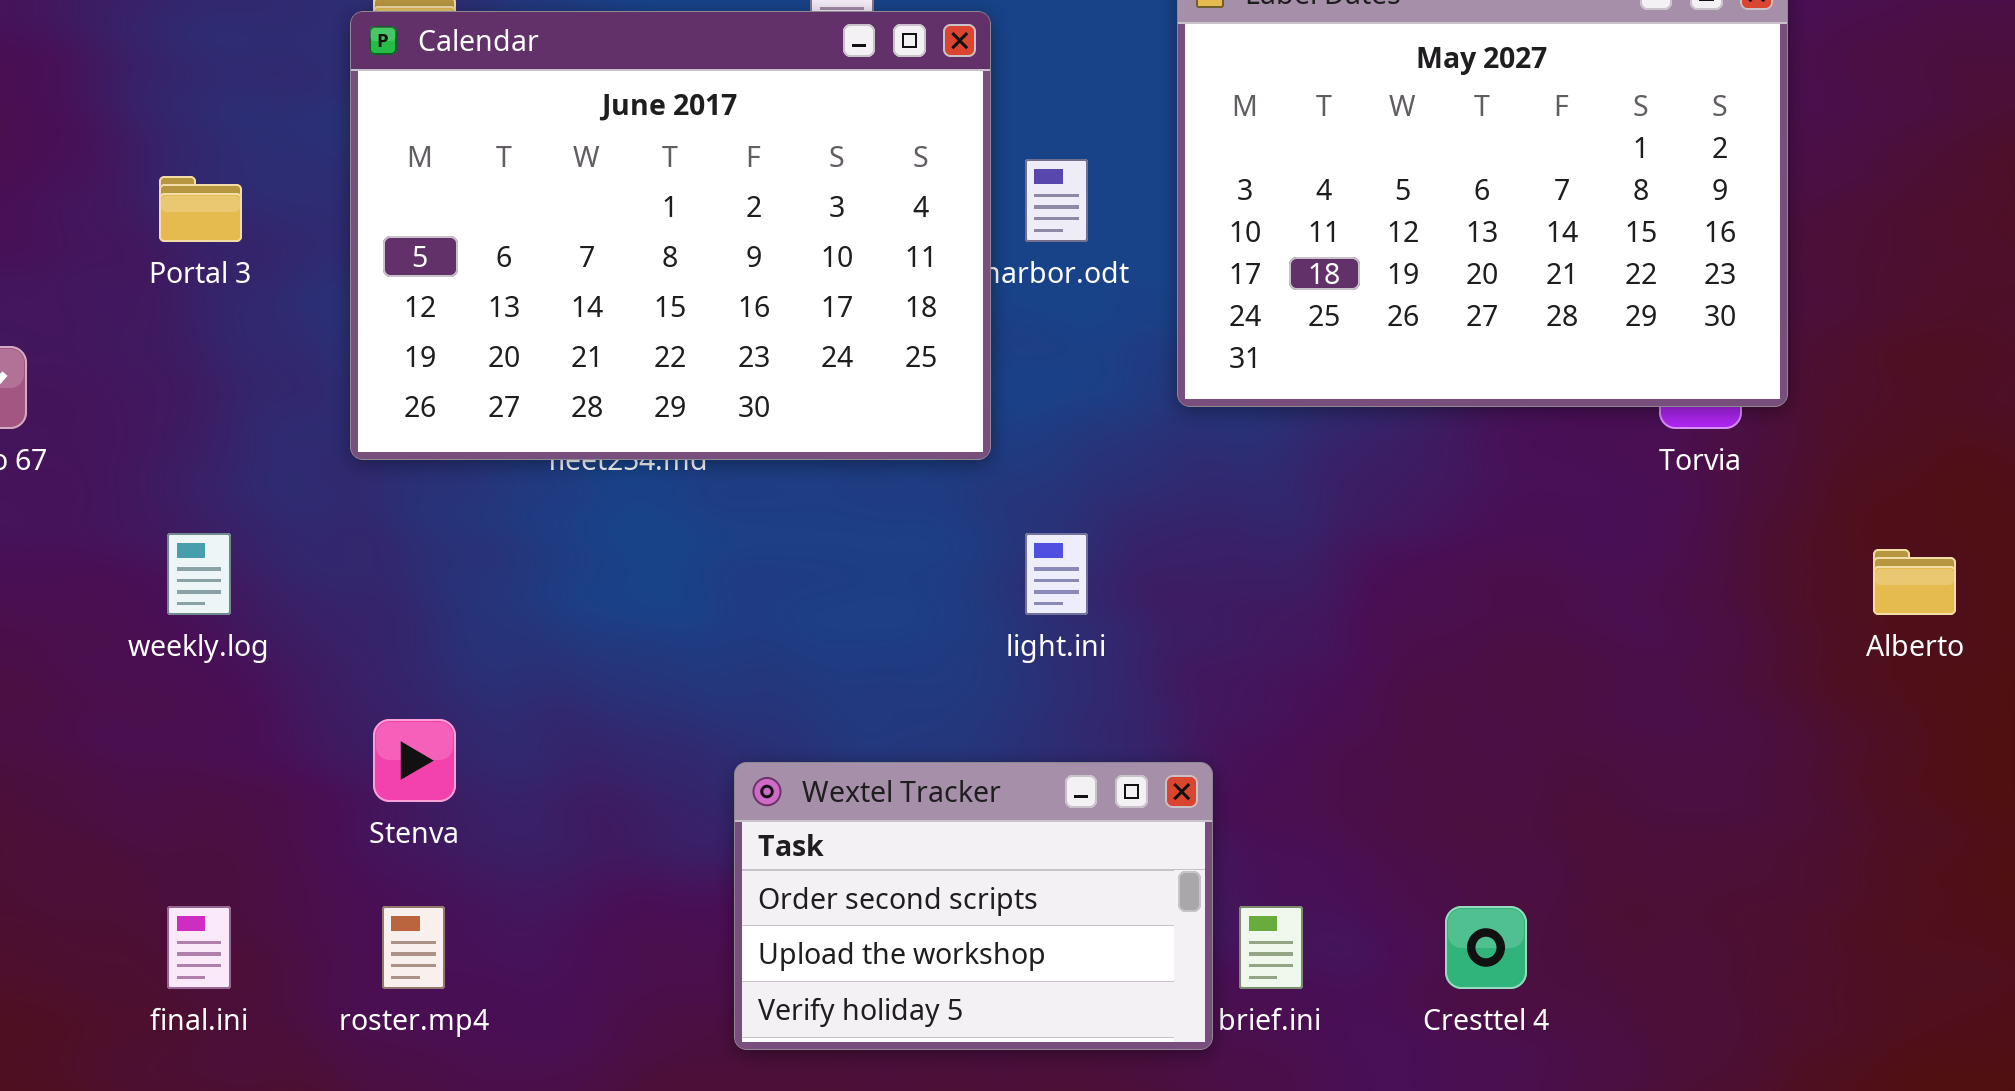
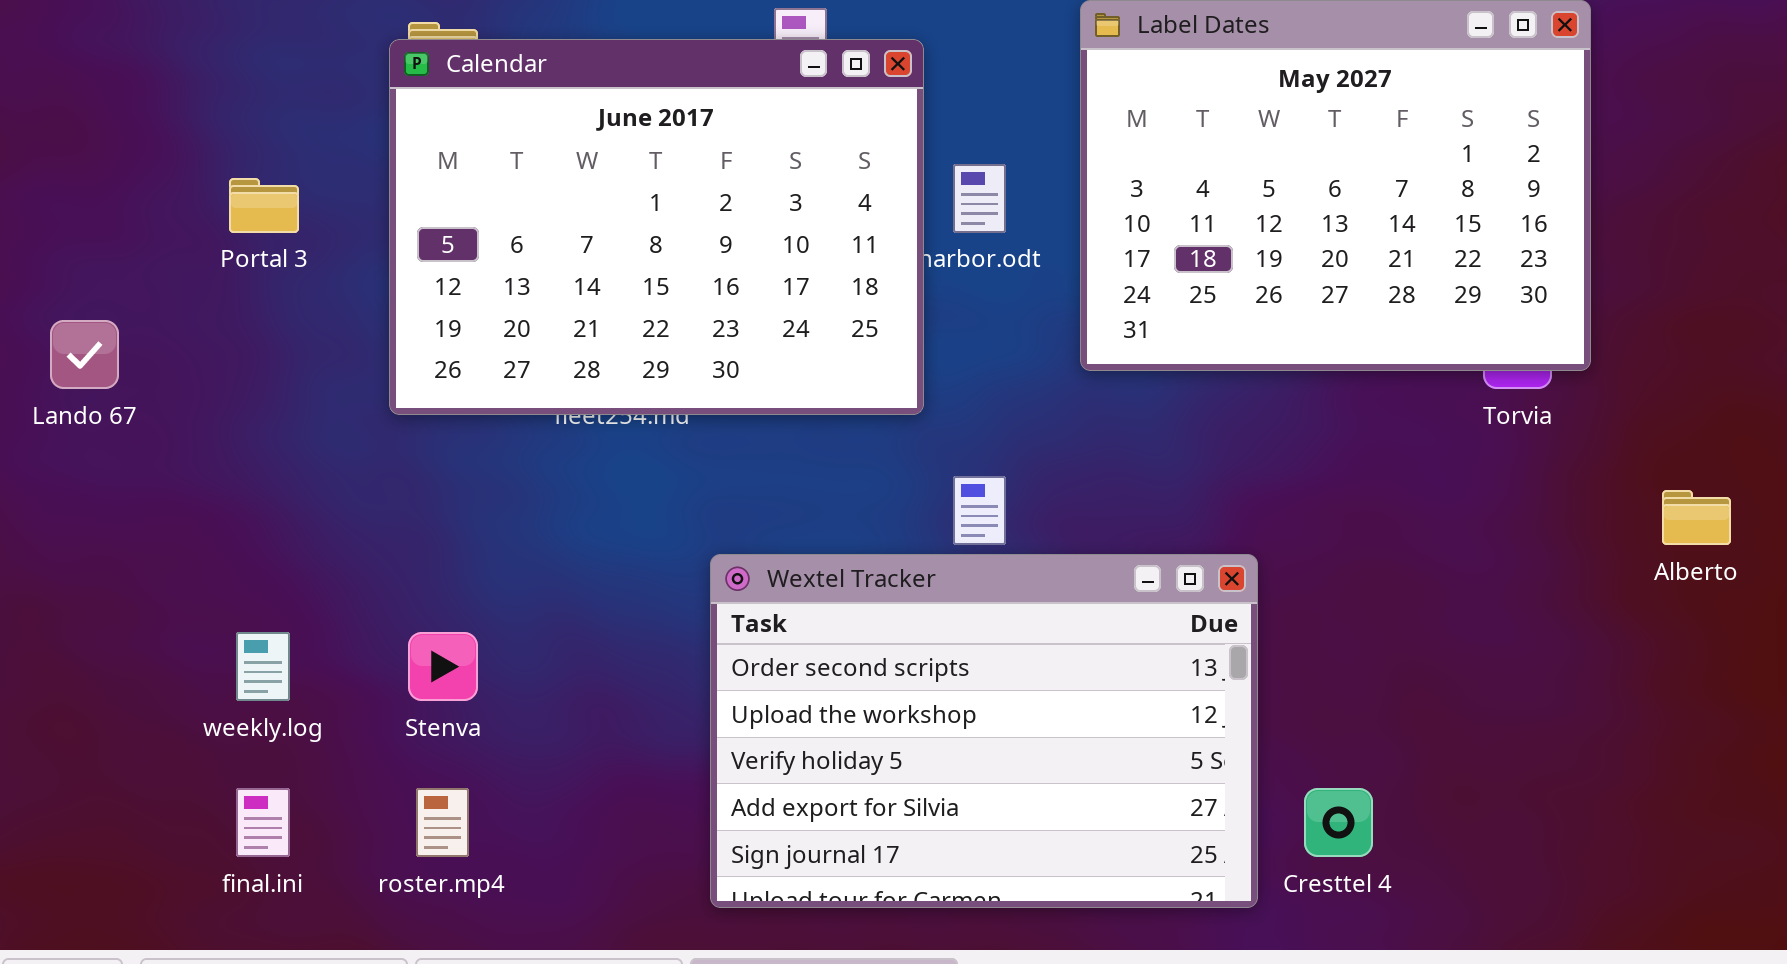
weekly.log: [167,533,231,615] -> [236,632,290,701], moved
Wextel Tracker: [734,762,1213,1050] -> [710,554,1258,908], resized

